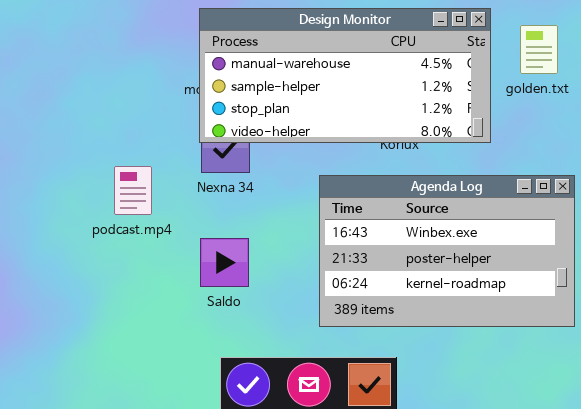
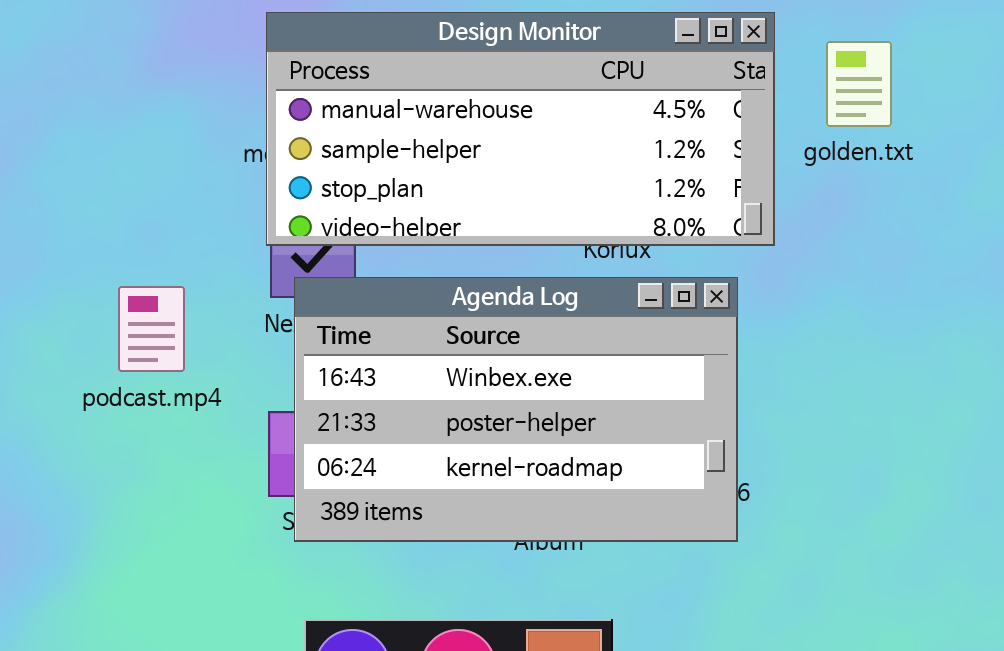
Agenda Log: [319,175,575,327] -> [294,277,738,542], moved

